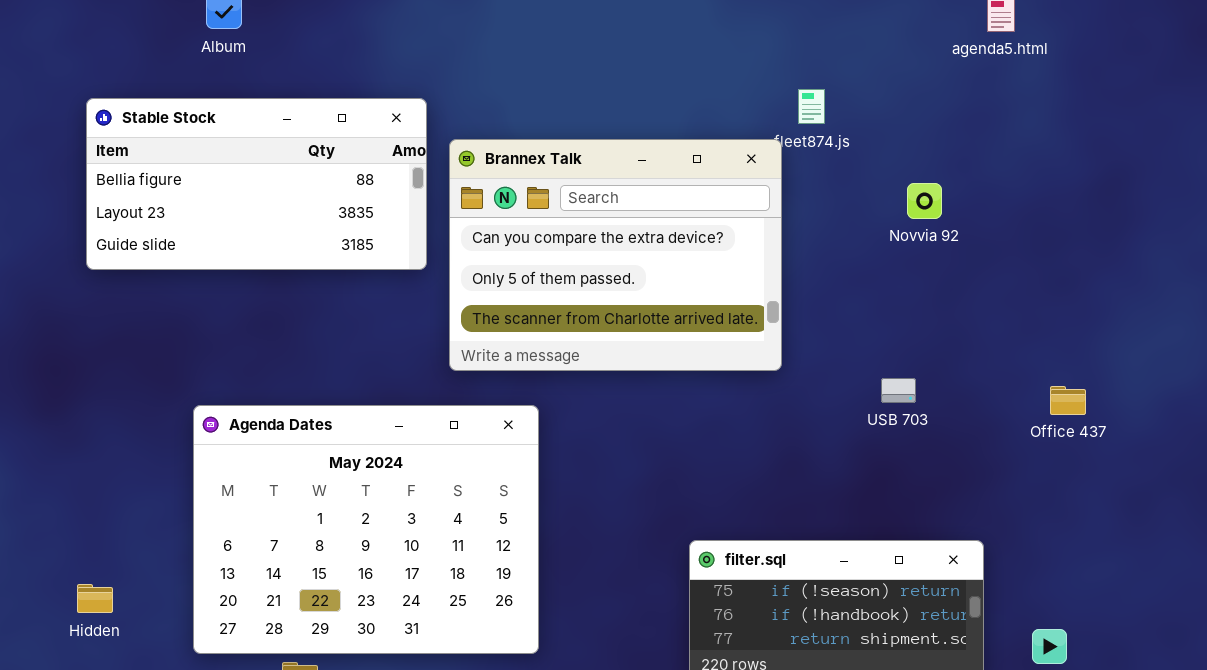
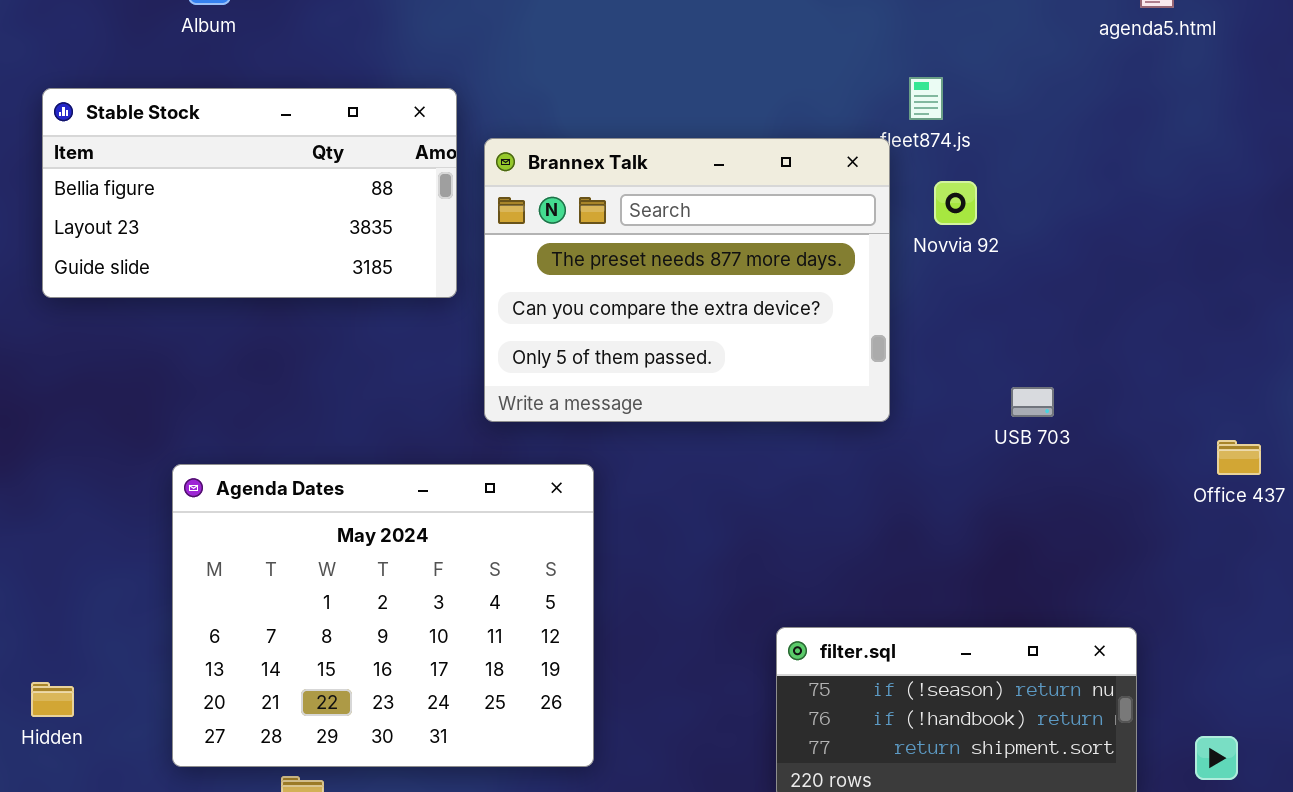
Brannex Talk: [449,139,782,371] -> [484,138,890,422], scrolled up 1 row
Novvia 92: [907,183,942,219] -> [934,181,977,225], moved
USB 703: [881,378,916,403] -> [1011,387,1054,417], moved

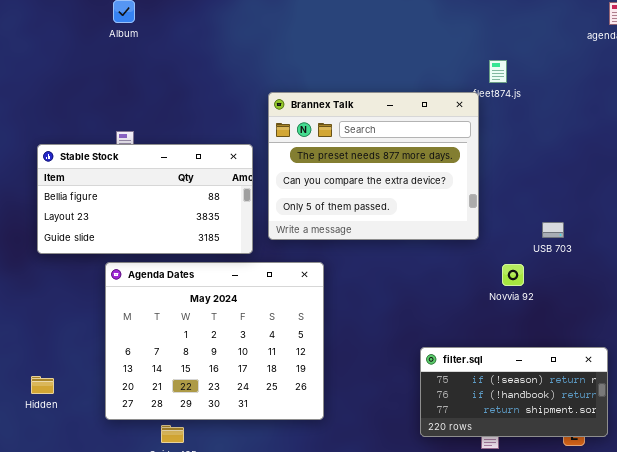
Stable Stock: [42,88,457,298] -> [37,144,253,254], moved
Novvia 92: [934,181,977,225] -> [502,264,524,286], moved

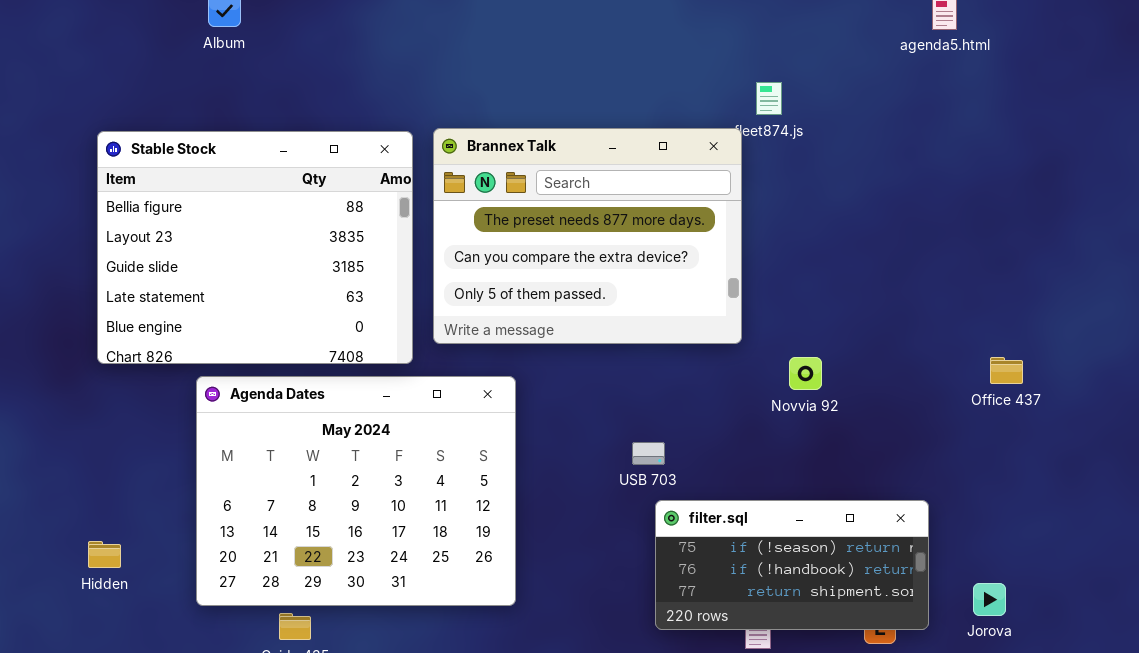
Stable Stock: [37,144,253,254] -> [97,131,413,364], resized
USB 703: [542,222,564,238] -> [632,442,665,465], moved
Novvia 92: [502,264,524,286] -> [789,357,822,390], moved

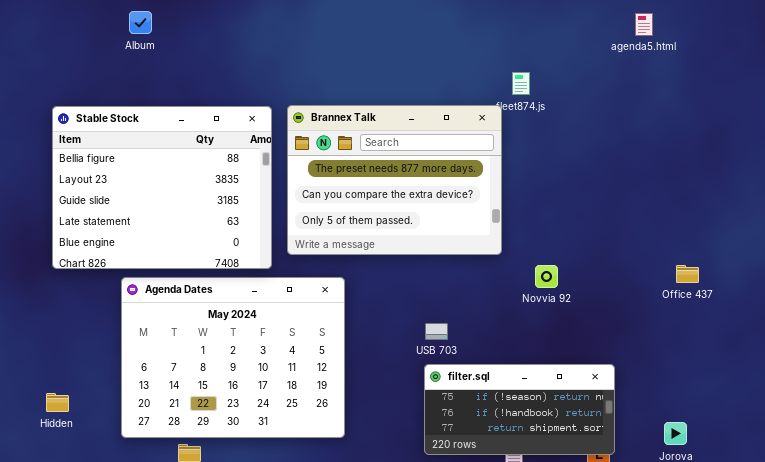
filter.sql: [655,500,929,630] -> [424,364,615,455], moved

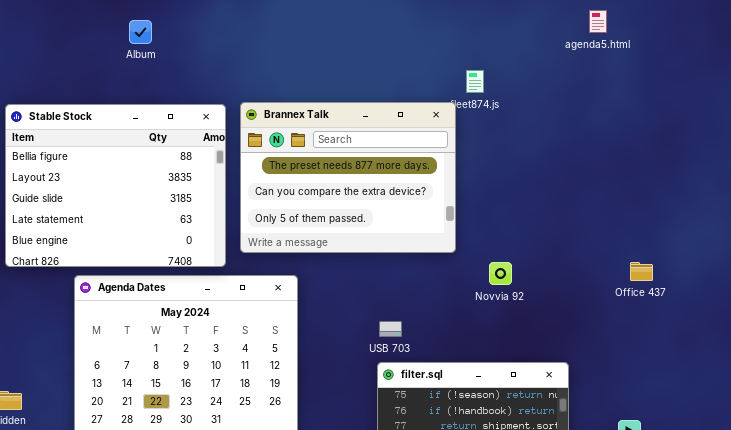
Album: [129,11,152,34] -> [129,20,152,44], moved

